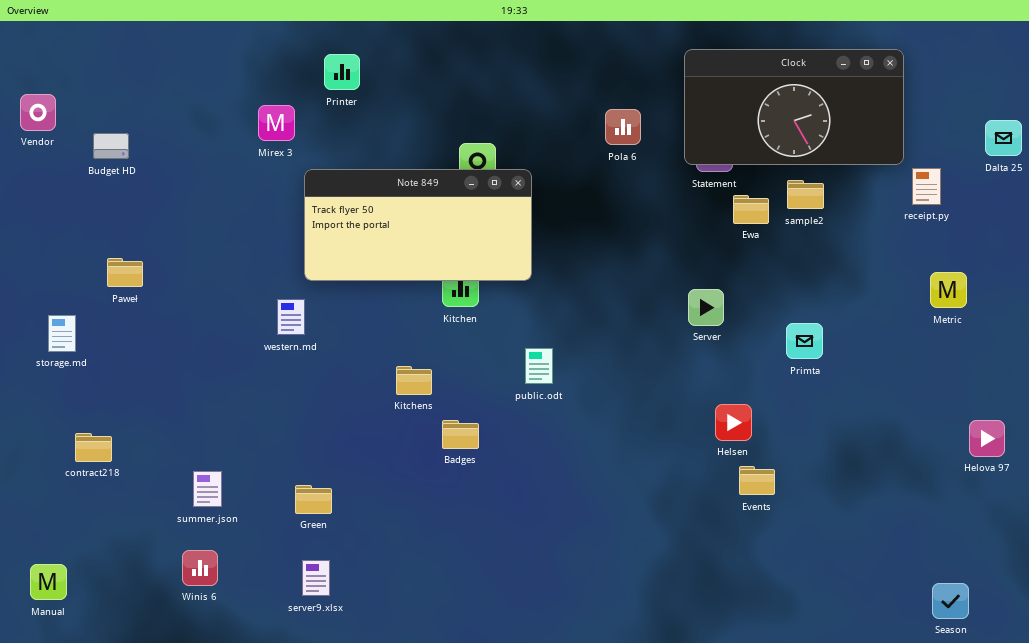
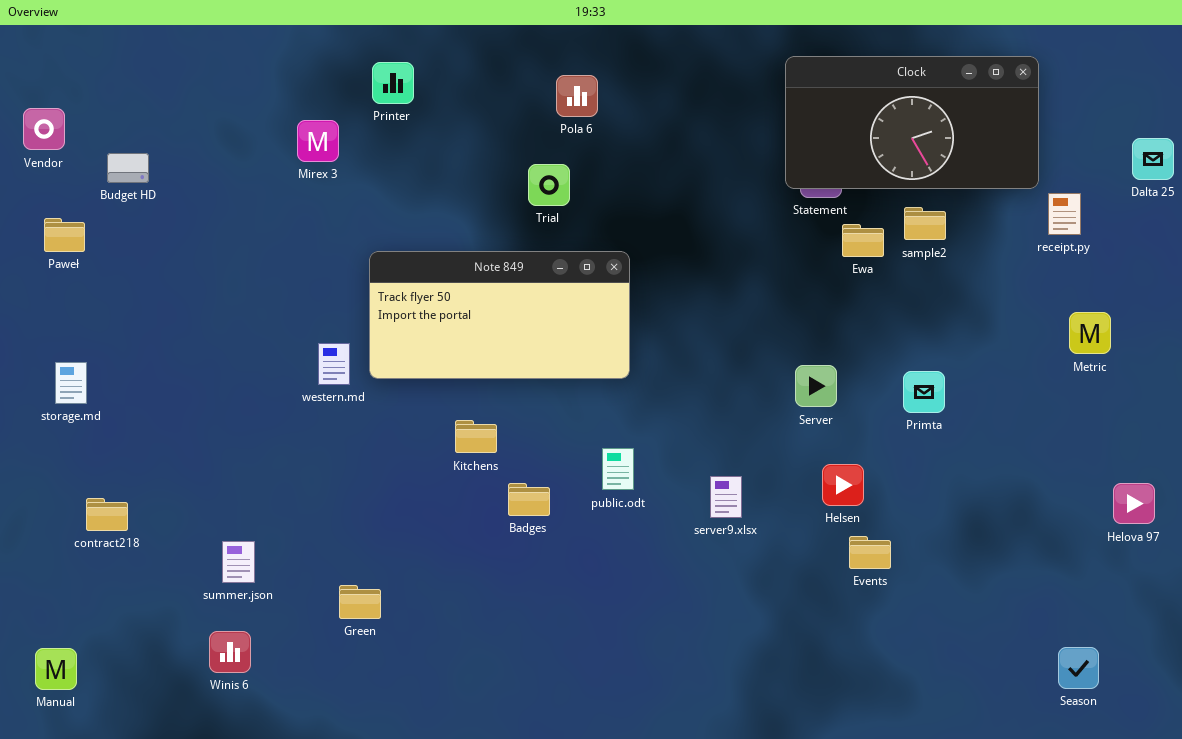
Pola 6: [605,109,641,145] -> [556,75,598,117], moved
Note 849: [304,169,532,281] -> [369,251,630,379], moved
Paweł: [107,258,143,287] -> [44,218,85,252], moved
Server: [688,289,724,326] -> [795,365,837,407], moved
public.odt: [525,348,553,384] -> [602,448,634,490], moved
Green: [295,485,332,514] -> [339,585,381,619], moved
server9.xlsx: [302,560,330,596] -> [710,476,742,518], moved
Season: [932,583,969,619] -> [1058,647,1099,689], moved

